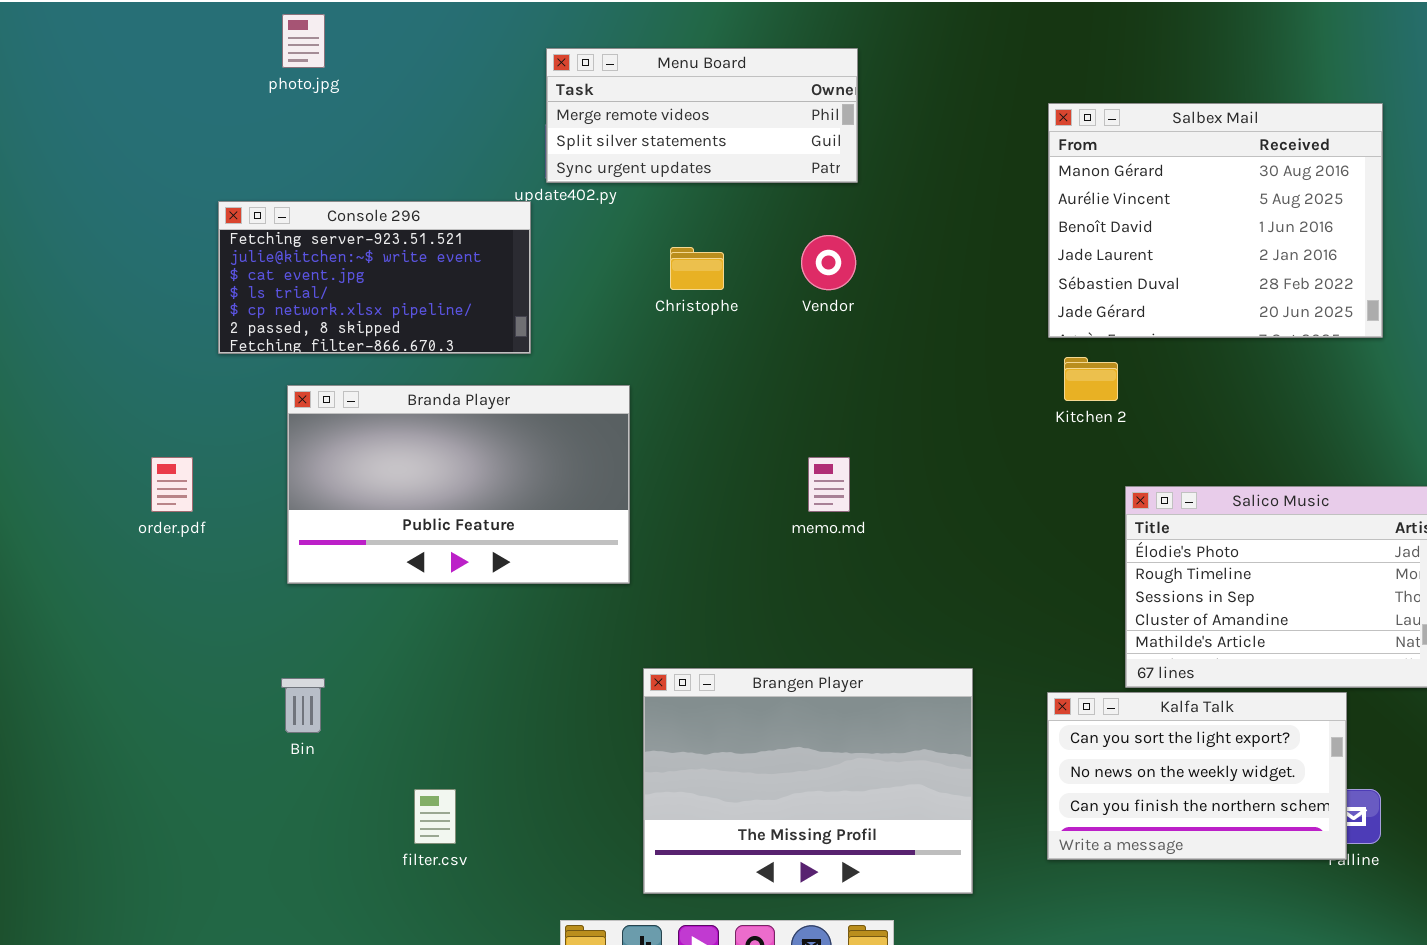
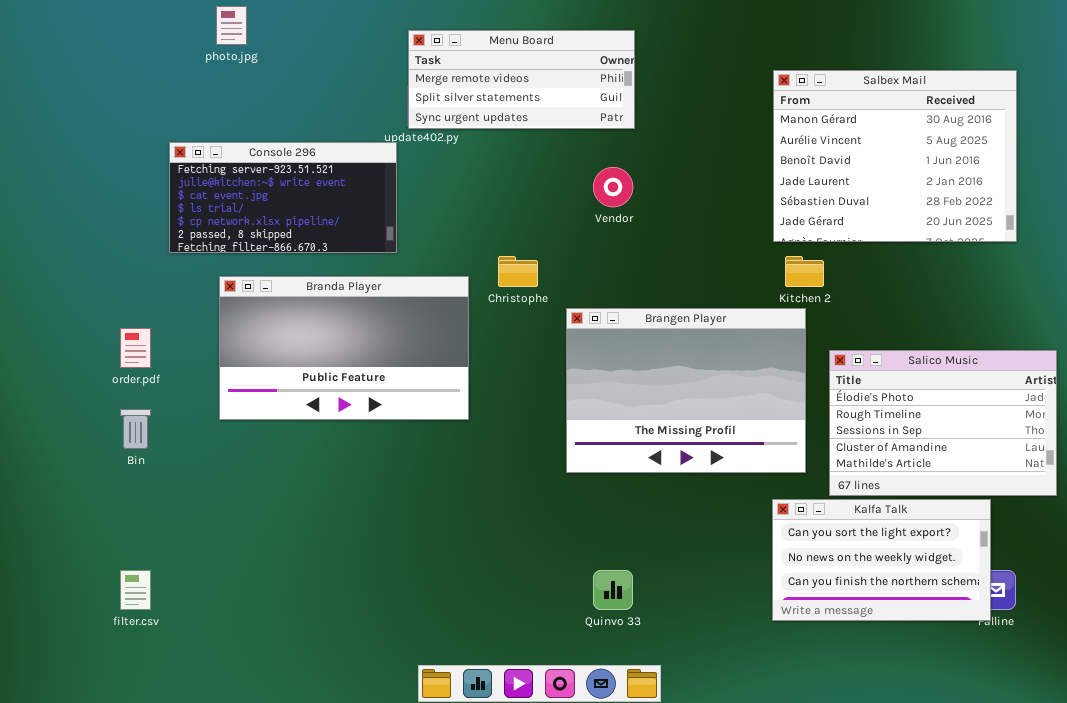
Christophe: [670,247,724,290] -> [498,256,538,287], moved
Brangen Player: [643,668,973,894] -> [566,308,806,473], moved
Bin: [281,678,325,733] -> [120,409,151,449], moved
filter.csv: [414,789,456,844] -> [120,570,151,610], moved

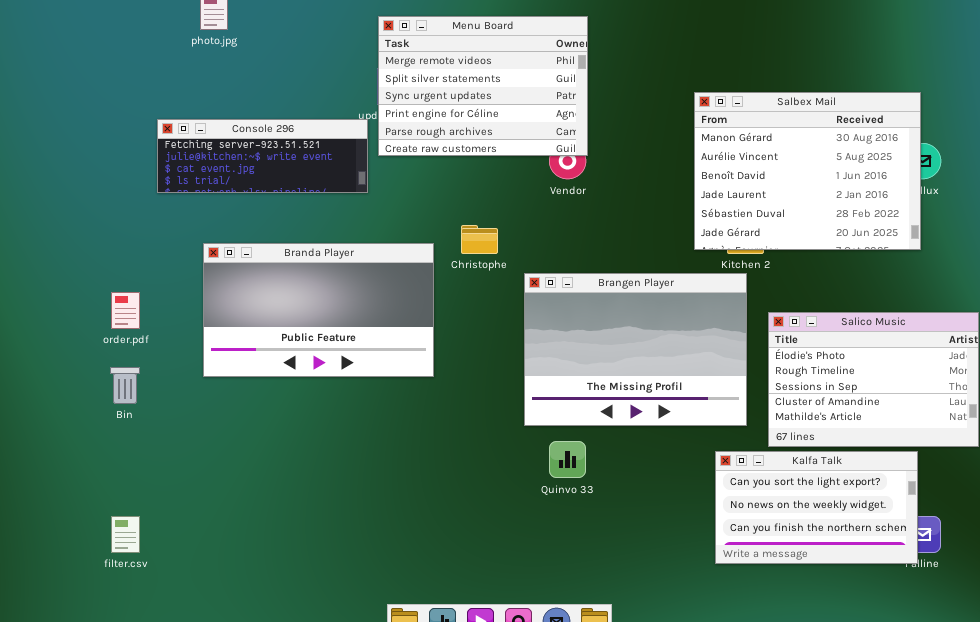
Menu Board: [408,30,635,129] -> [378,16,588,156], resized
Salbex Mail: [773,70,1017,242] -> [694,92,921,250], moved
Console 296: [169,142,397,253] -> [157,119,368,193], resized
Quinvo 33: [593,570,633,610] -> [549,441,586,478], moved

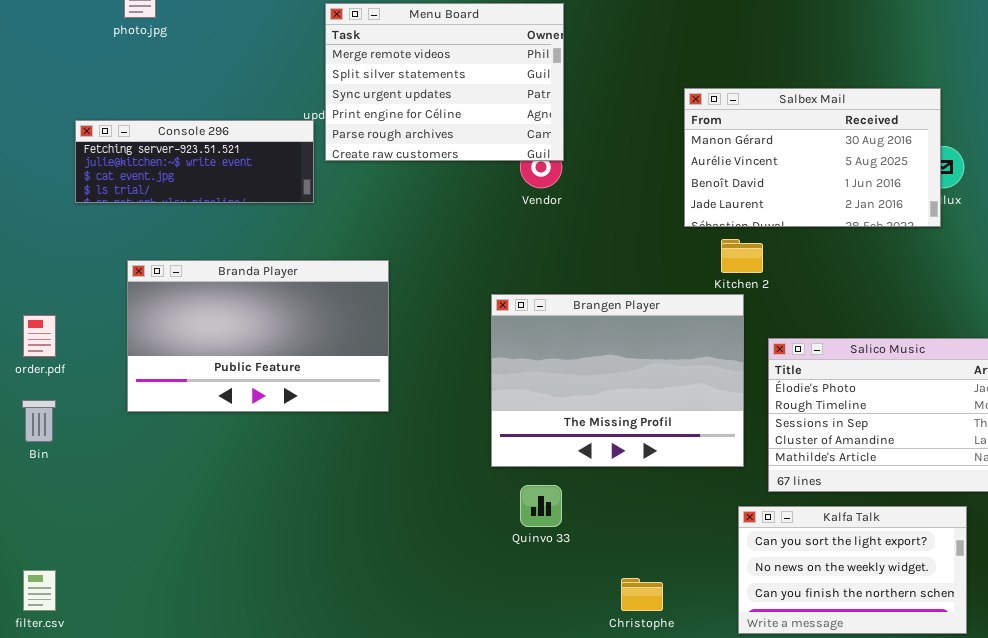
Salbex Mail: [694,92,921,250] -> [684,88,941,227], resized
Christophe: [461,225,498,254] -> [621,578,663,611], moved
Kalfa Talk: [715,451,918,564] -> [738,506,967,634], moved

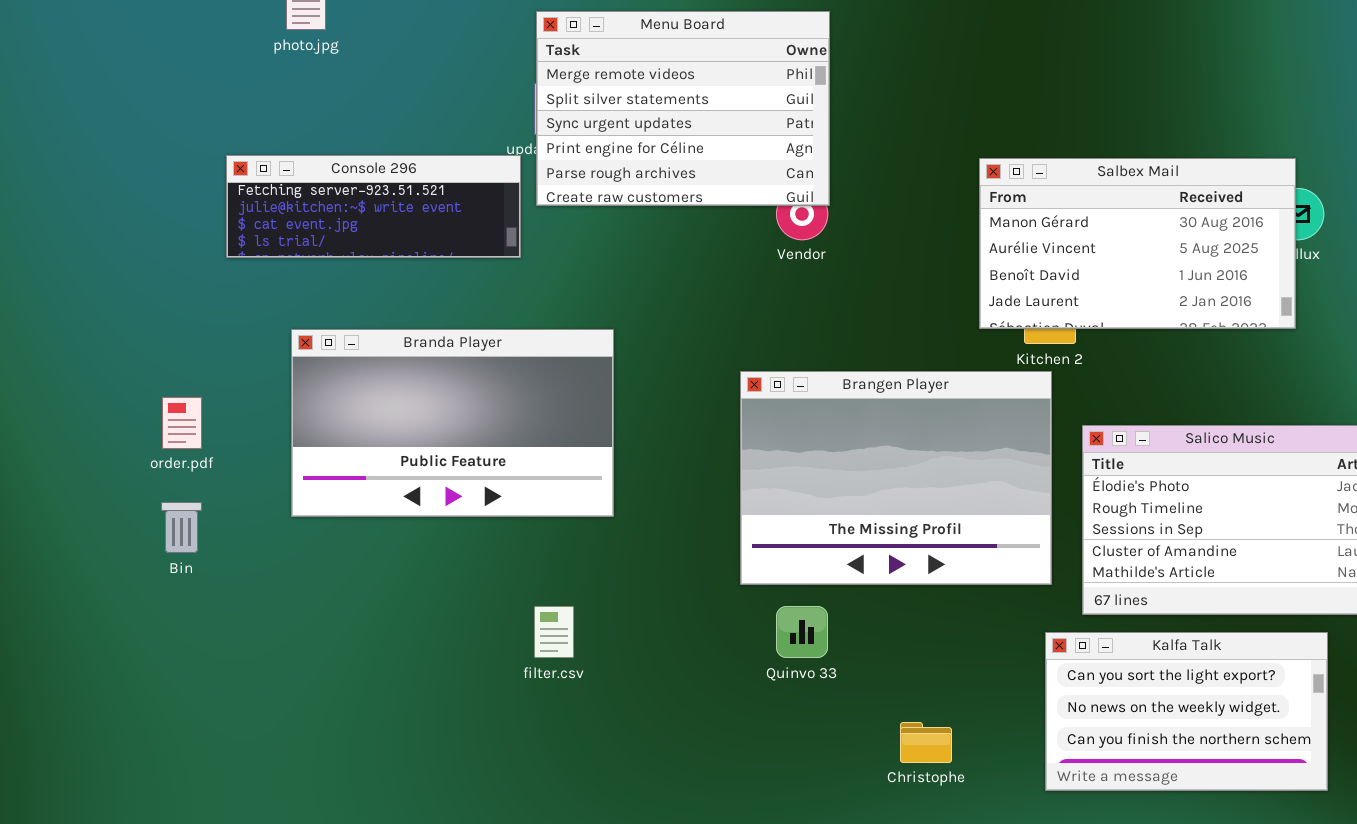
Salbex Mail: [684,88,941,227] -> [979,158,1296,329], moved
filter.csv: [23,570,56,611] -> [534,606,574,658], moved

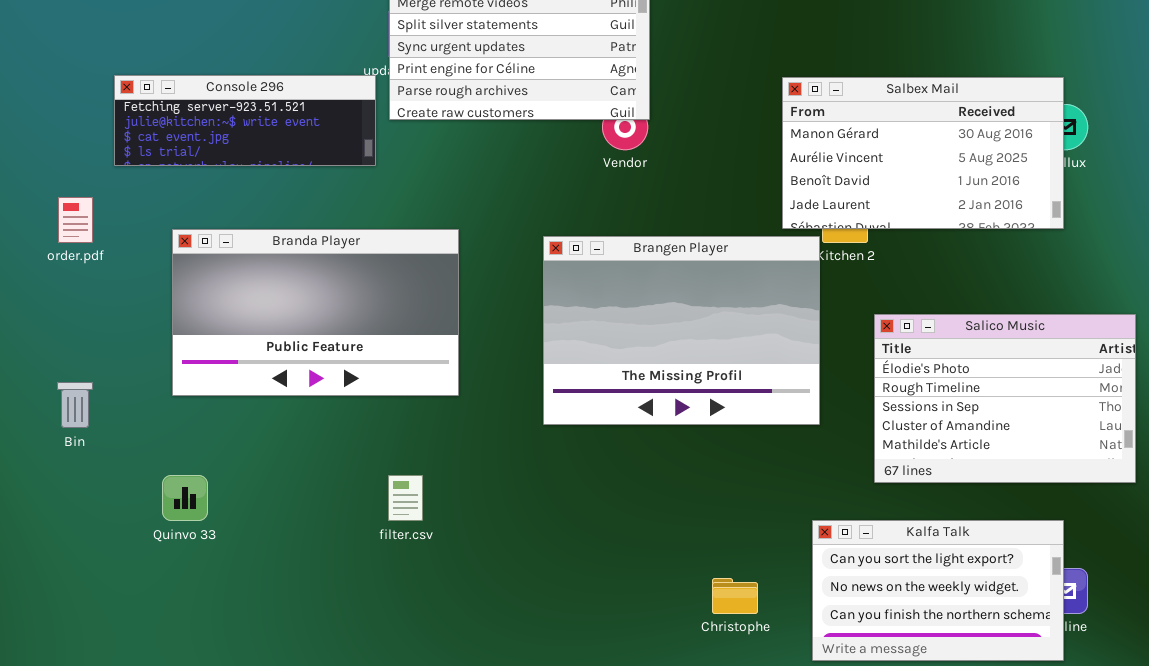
Brangen Player: [740,371,1052,585] -> [543,236,820,425], moved
order.pdf: [162,397,202,449] -> [58,197,93,243], moved
Quinvo 33: [776,606,828,658] -> [162,475,208,521], moved
Kalfa Talk: [1045,632,1328,791] -> [812,520,1064,661], moved

